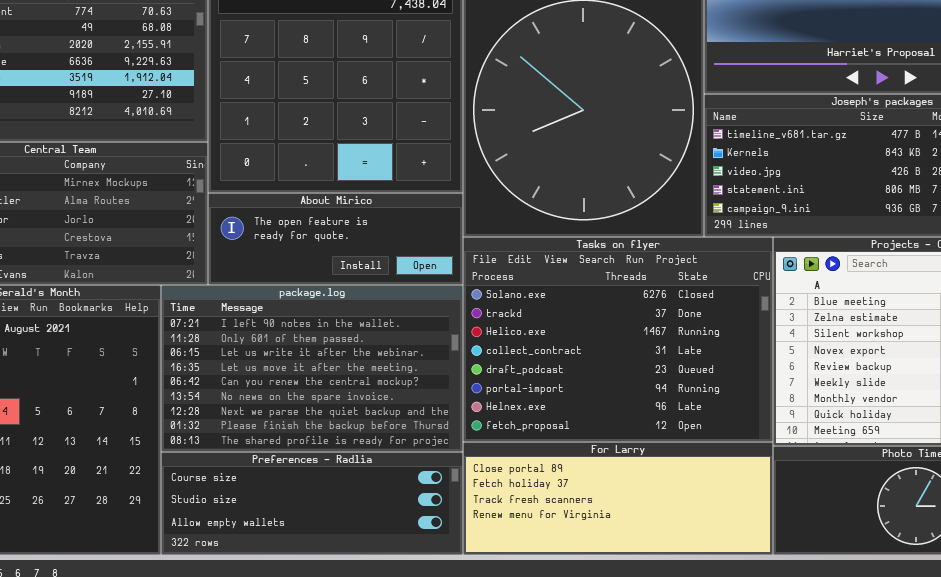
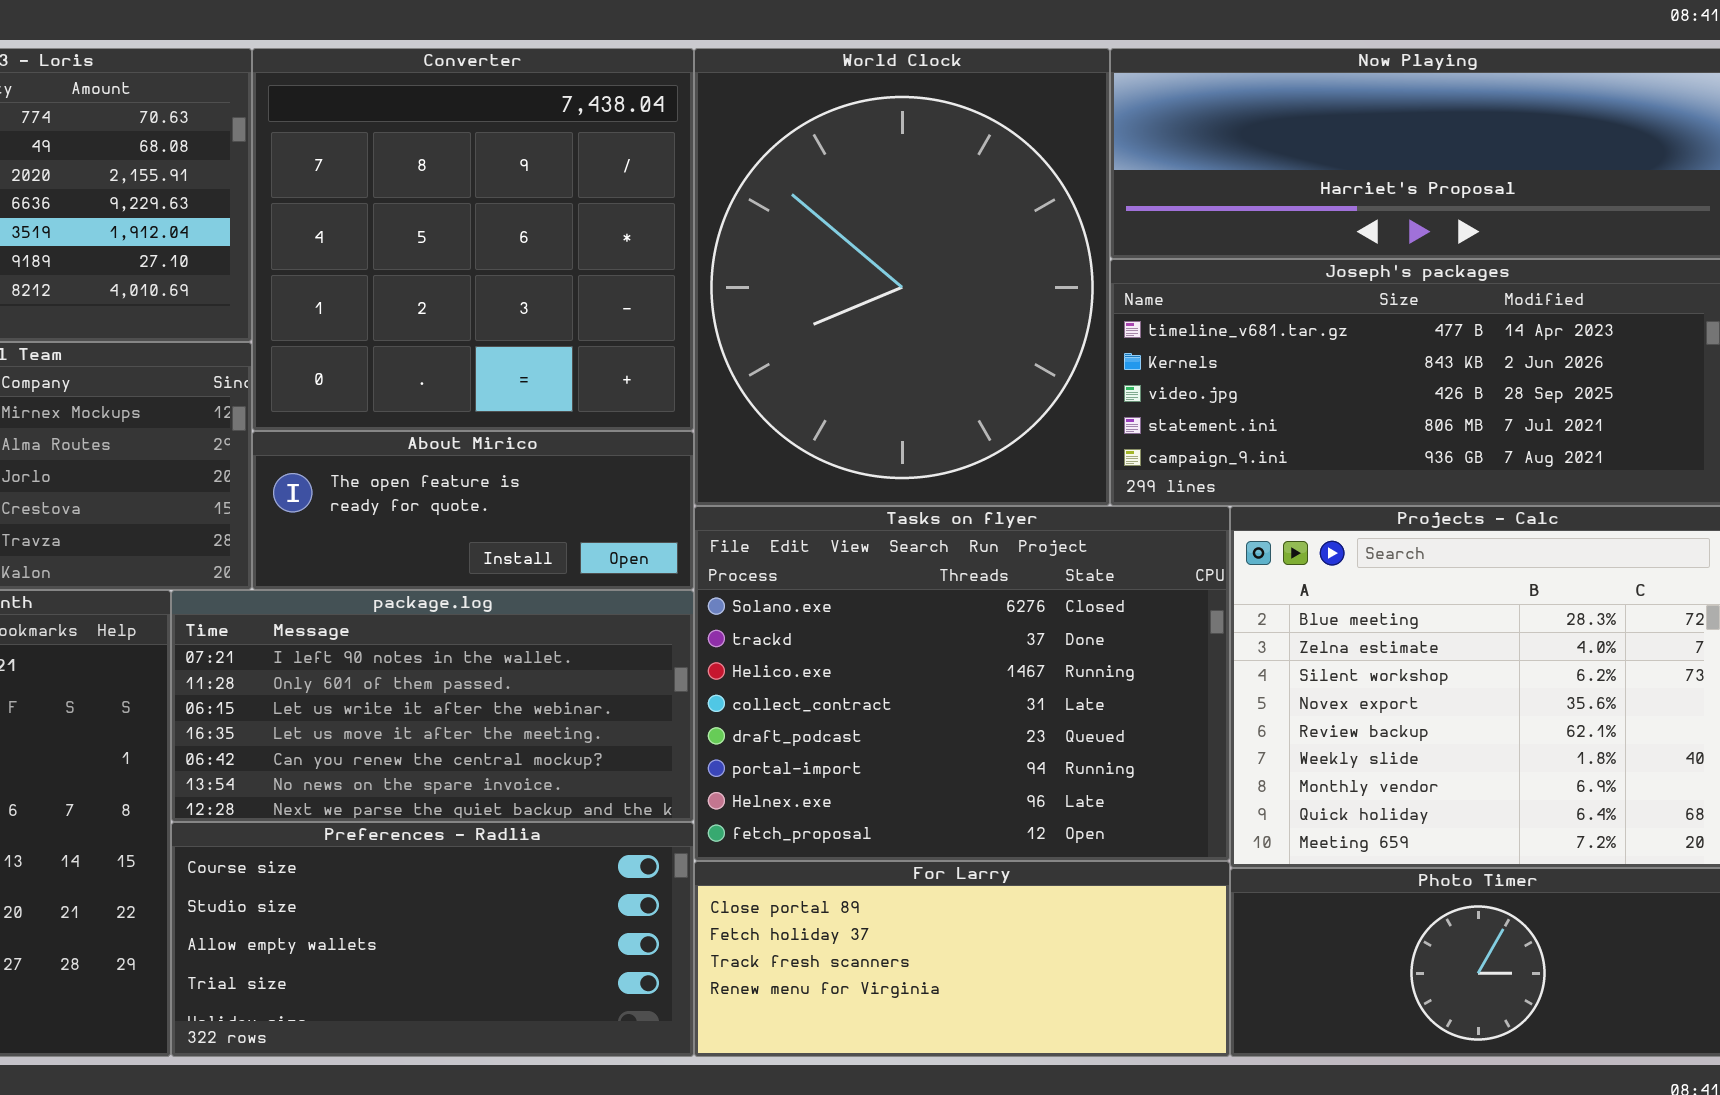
package.log: [161,285,463,452] -> [171,590,694,822], resized
Preferences - Radlia: [161,452,463,555] -> [171,822,694,1057], resized

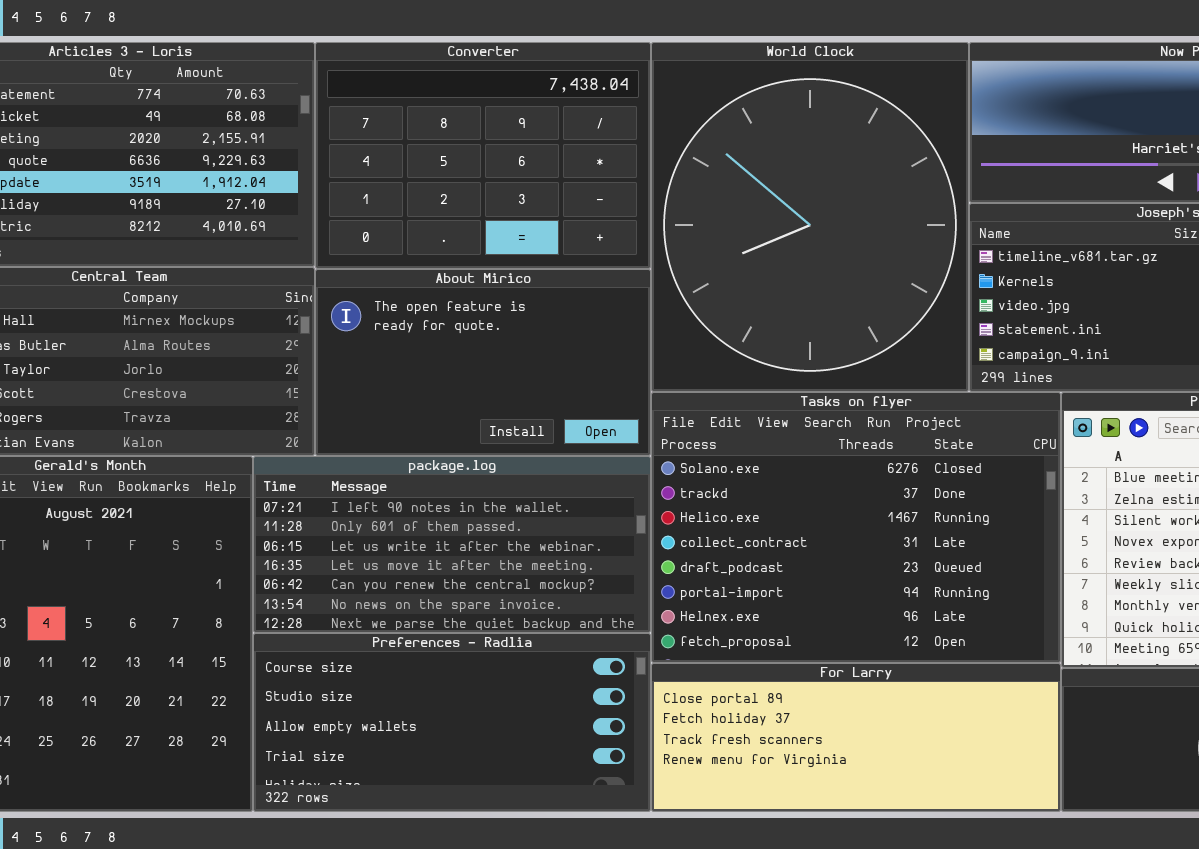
Converter: [252,48,694,431] -> [315,42,651,269], resized
About Mirico: [252,431,694,590] -> [315,269,651,456], resized

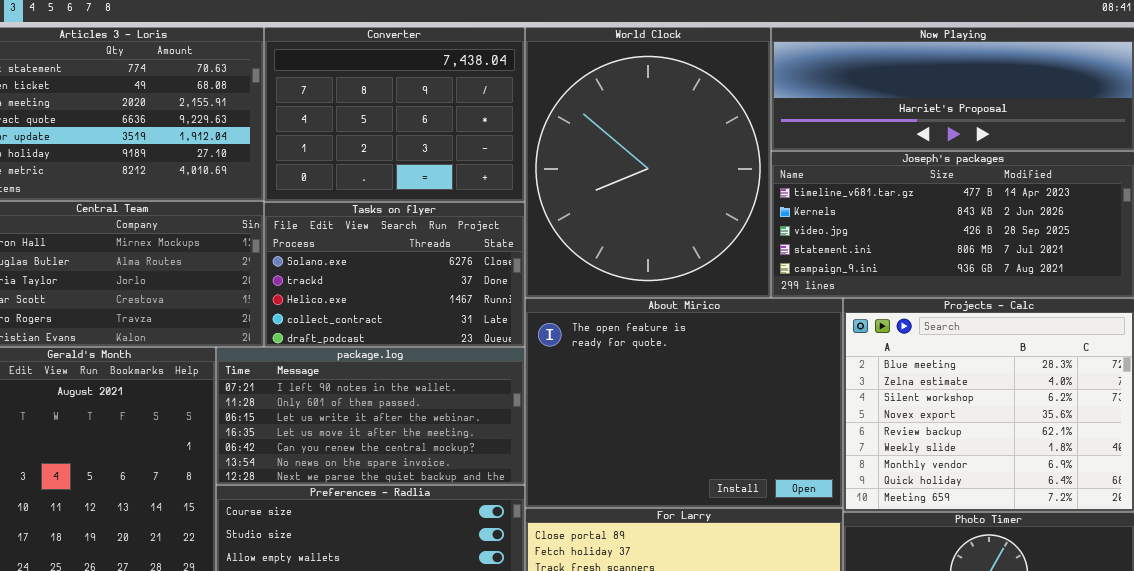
About Mirico: [315,269,651,456] -> [525,298,843,508], moved, resized
Tasks on flyer: [651,392,1061,663] -> [264,202,525,347], moved, resized

